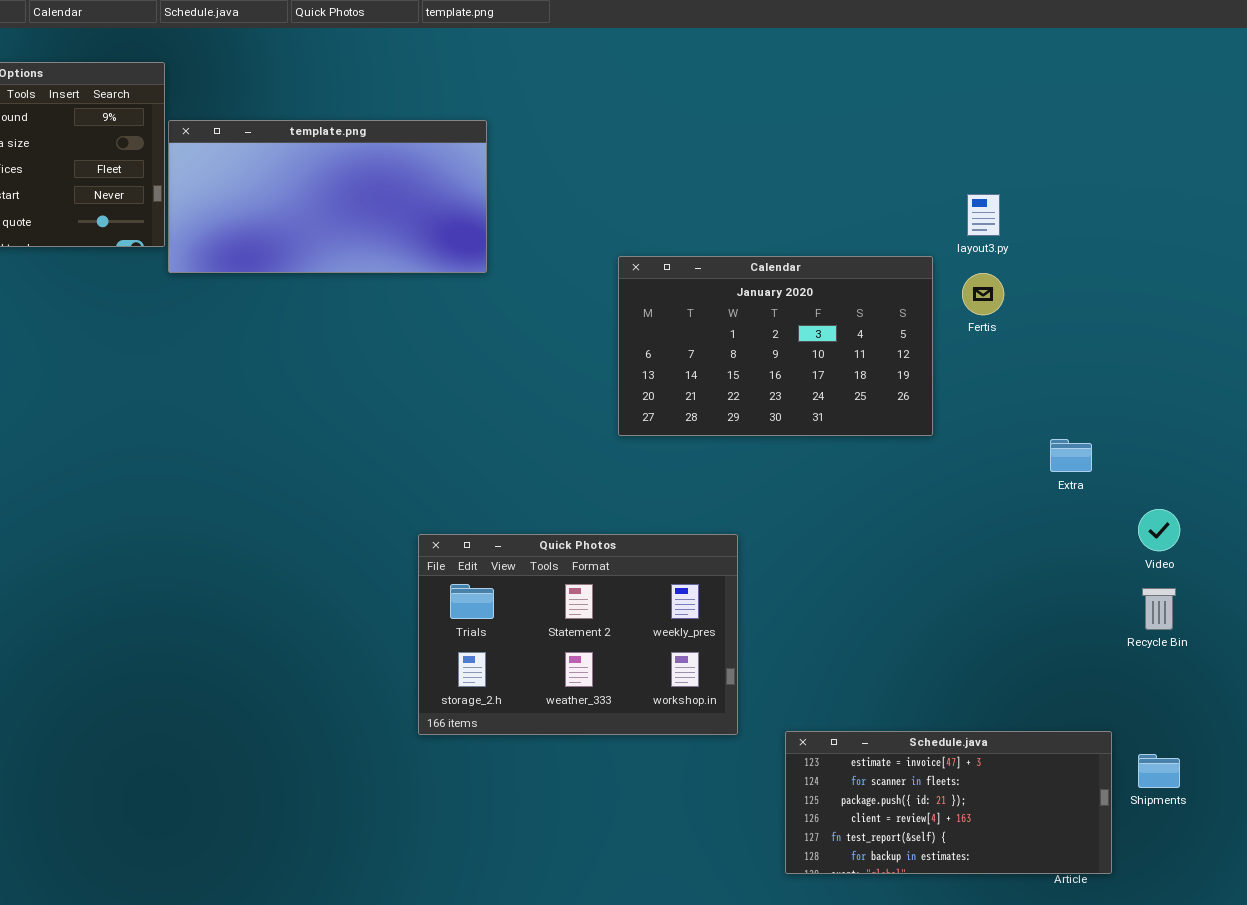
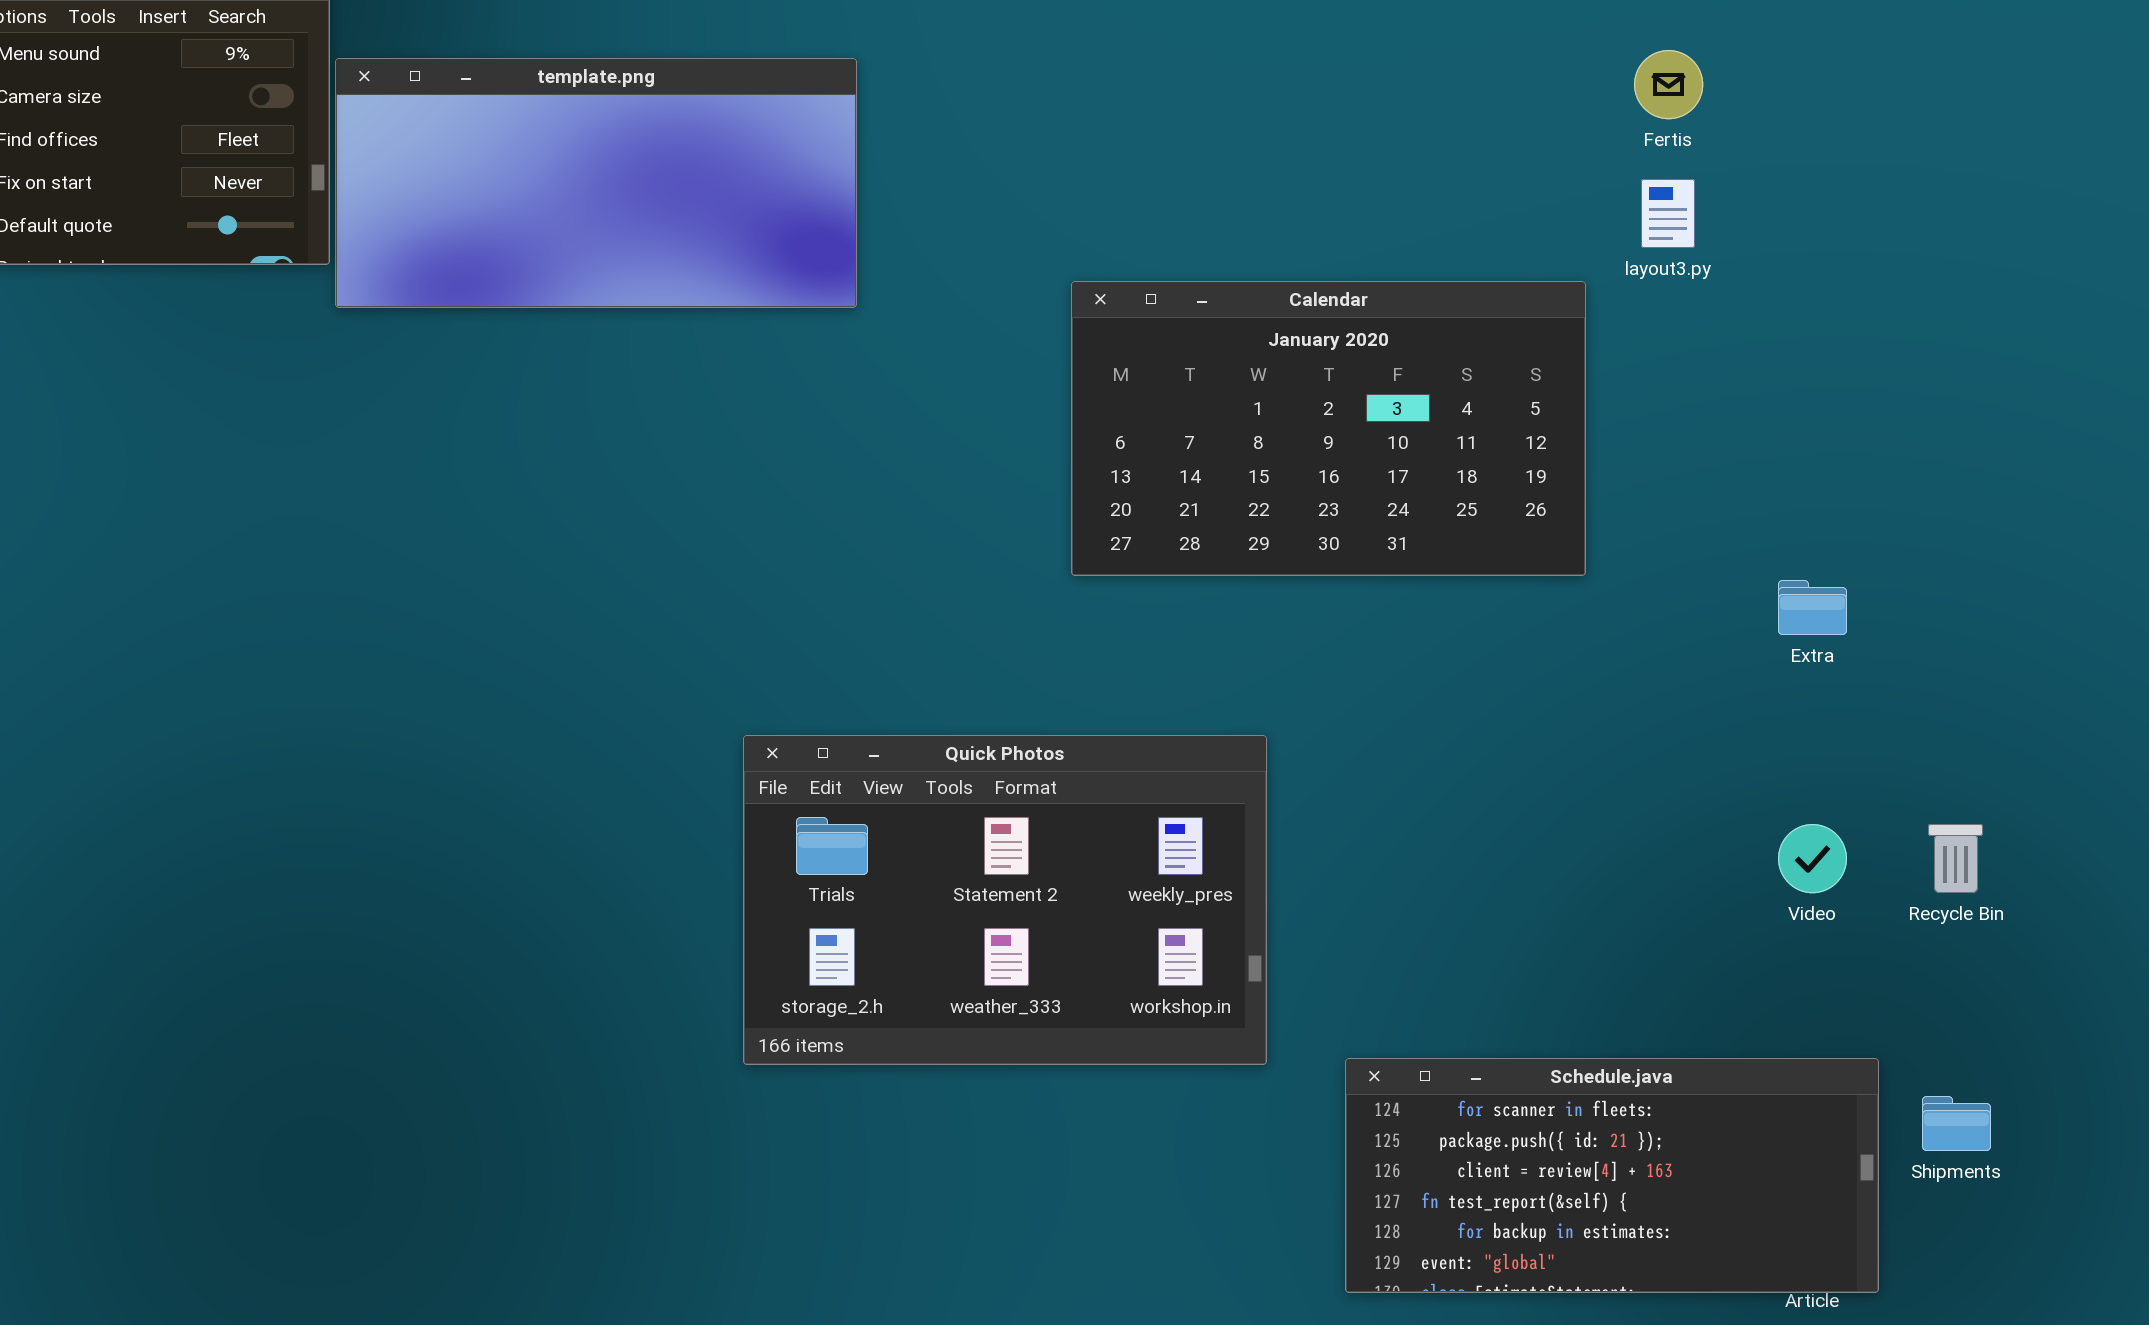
Fertis: [962,273,1004,315] -> [1634,50,1703,119], moved
Video: [1138,509,1180,551] -> [1778,824,1847,893], moved
Schedule.java: [785,731,1112,874] -> [1345,1058,1879,1293], scrolled down 1 row

